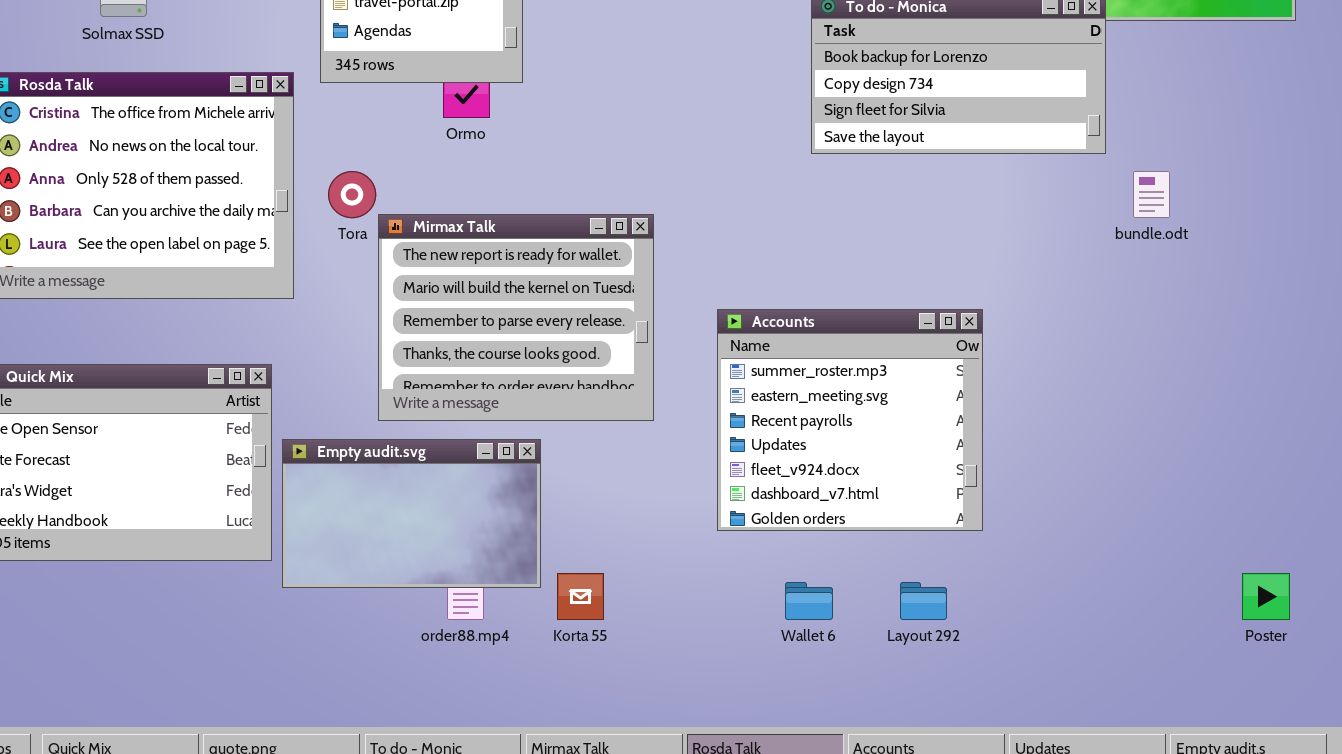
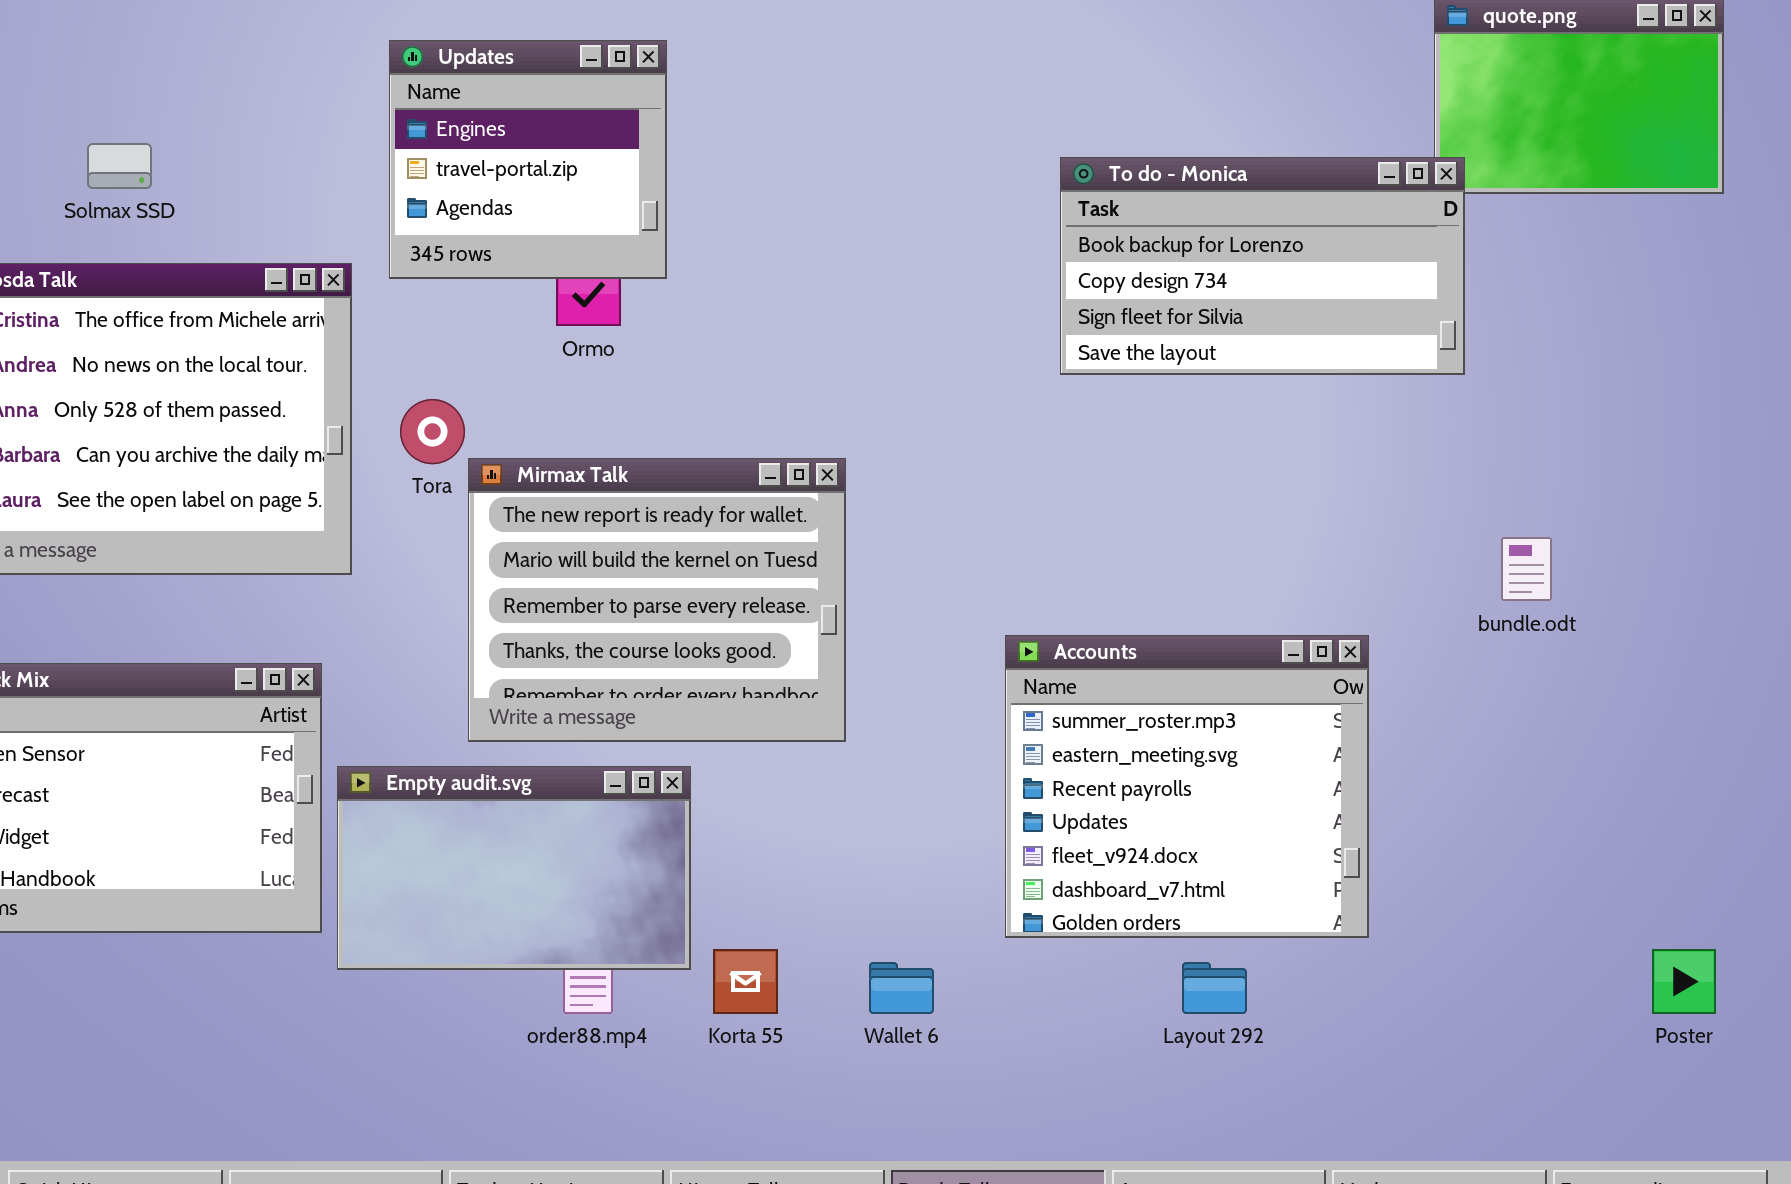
bundle.odt: [1133,171,1170,218] -> [1501,537,1552,601], moved
Accounts: [717,309,983,531] -> [1005,635,1369,938], moved
Wallet 6: [785,582,833,620] -> [869,962,934,1014], moved

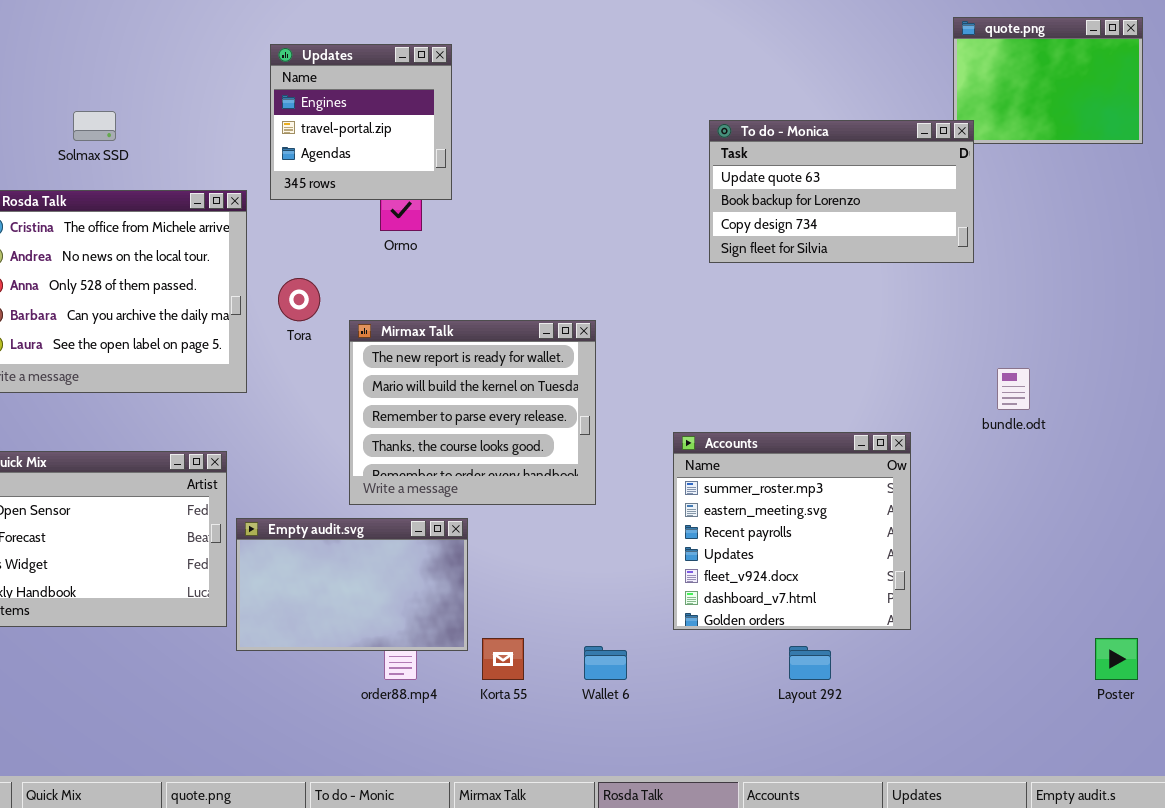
To do - Monica: [1060,157,1465,375] -> [709,120,974,263], scrolled up 1 row
Mirmax Talk: [468,458,846,742] -> [349,320,596,505], moved

